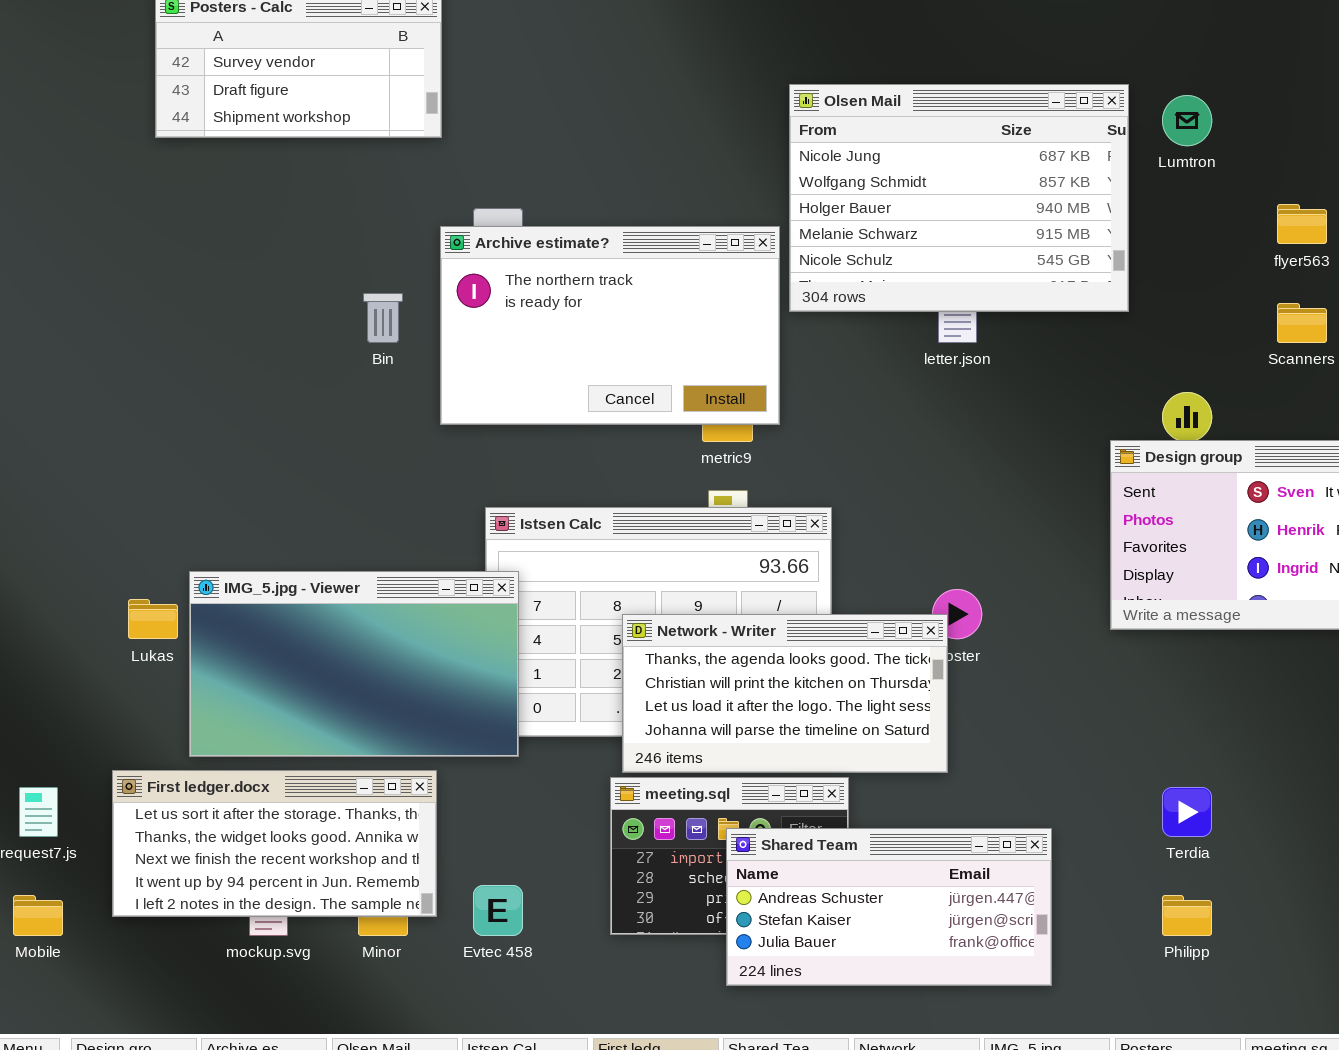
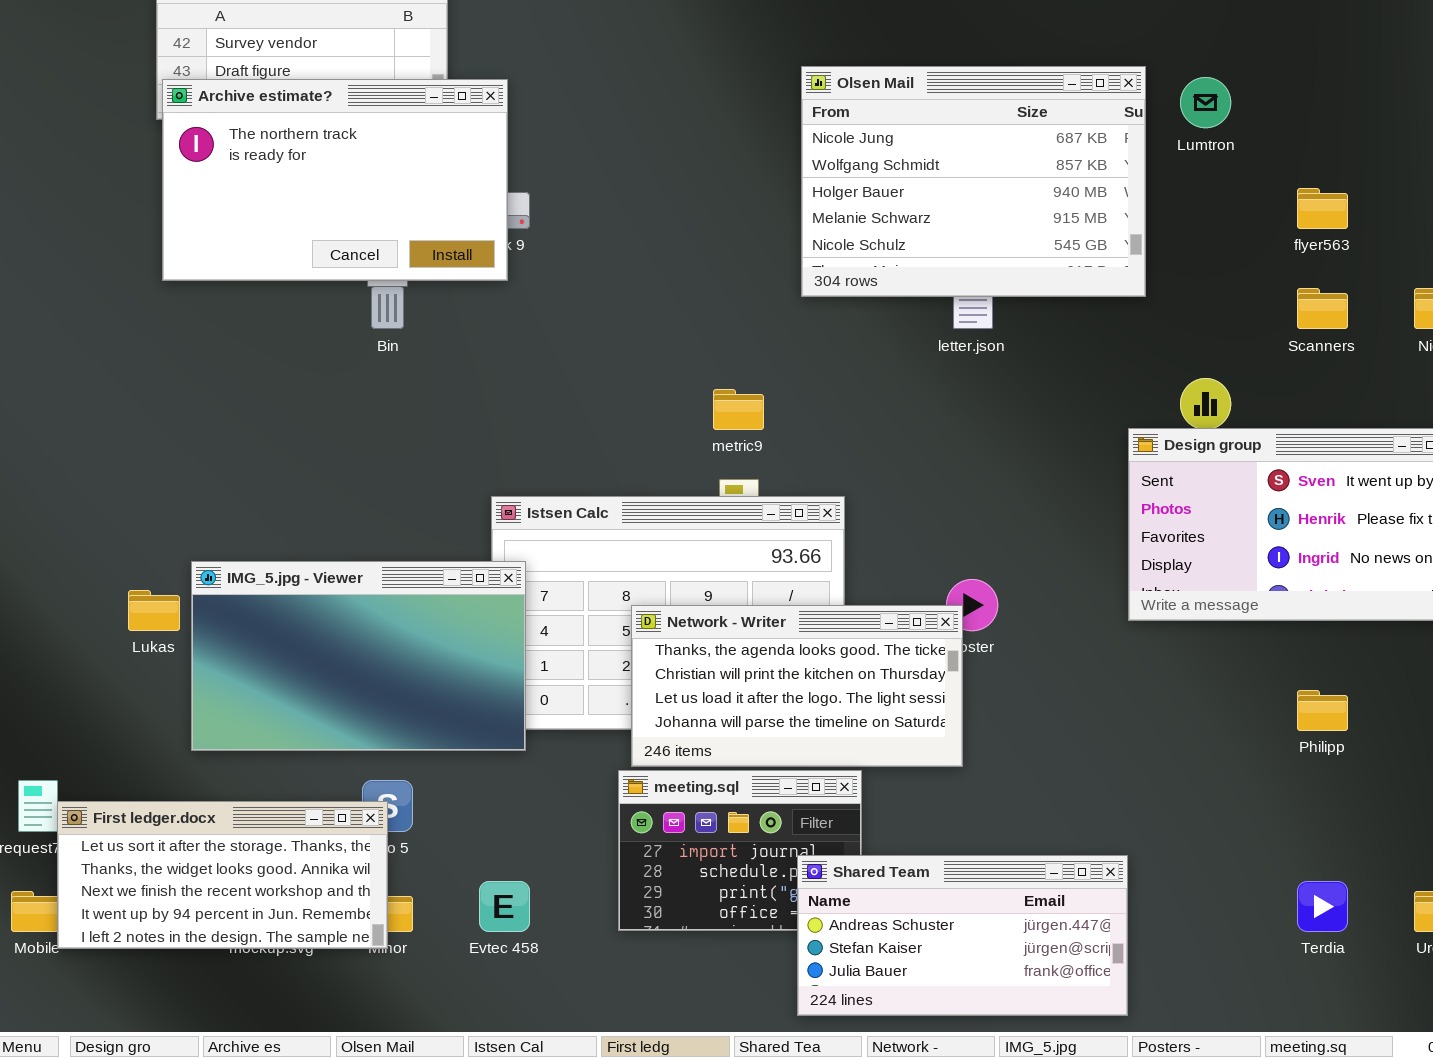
Archive estimate?: [440,226,780,425] -> [162,79,508,281], moved
First ledger.docx: [112,770,437,917] -> [57,801,388,949], moved
Terdia: [1162,787,1212,837] -> [1297,881,1348,932], moved
Shared Team: [726,828,1052,986] -> [797,855,1128,1016], moved
Philipp: [1162,895,1212,936] -> [1297,690,1348,731], moved

